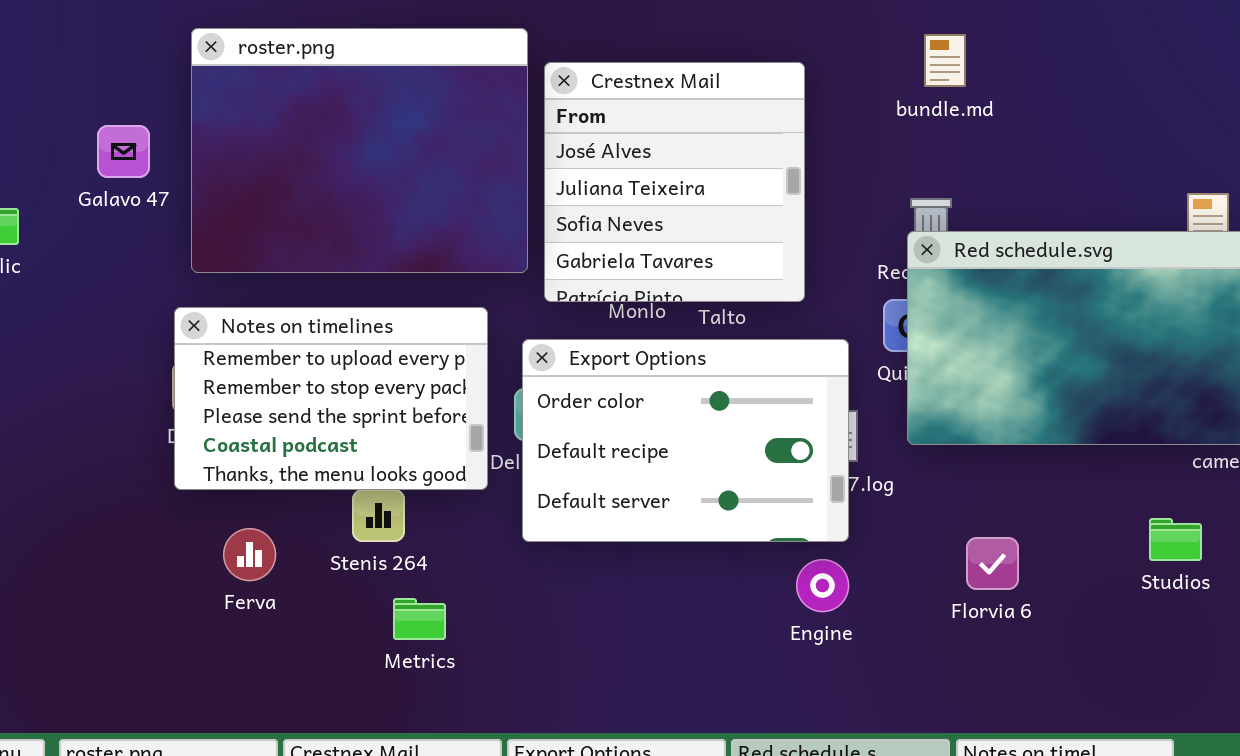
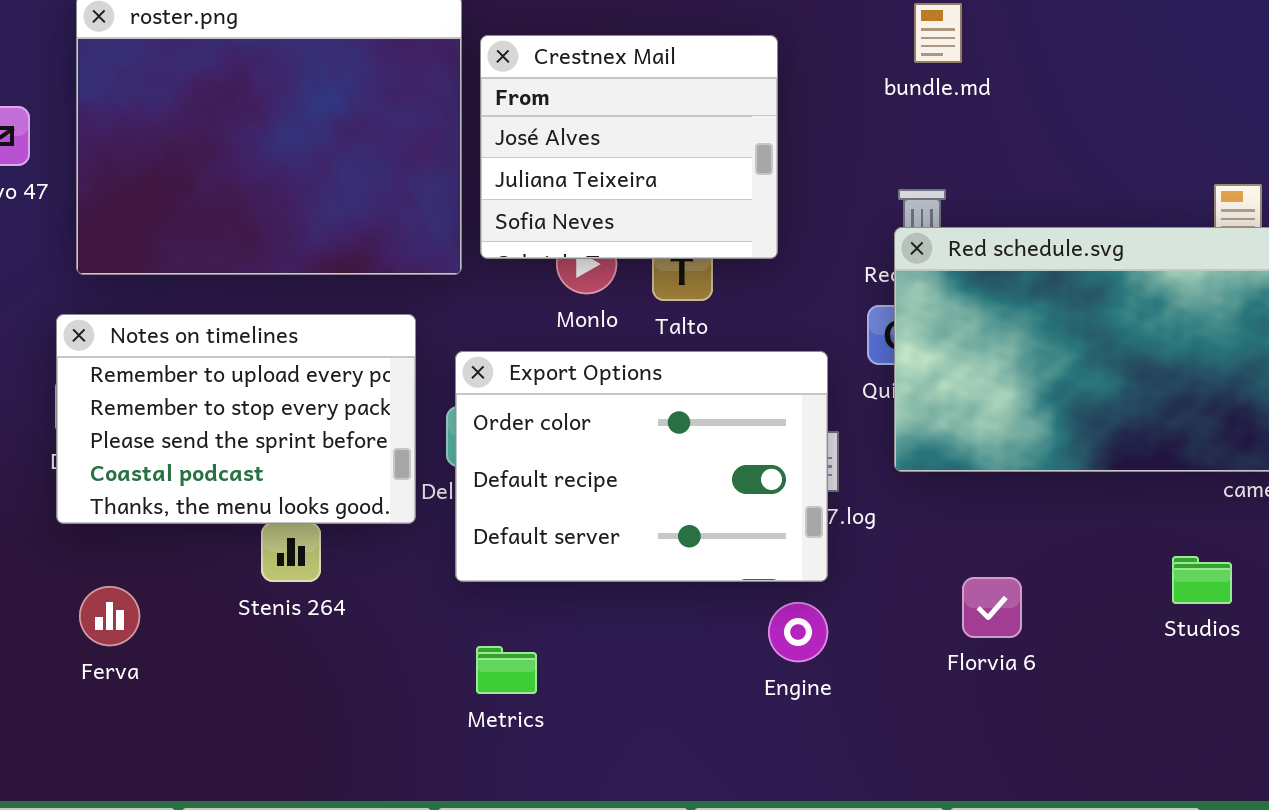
Crestnex Mail: [544,62,805,302] -> [480,35,778,259], resized
Ferva: [223,528,276,581] -> [79,586,140,646], moved
Metrics: [393,598,446,640] -> [476,646,537,694], moved

